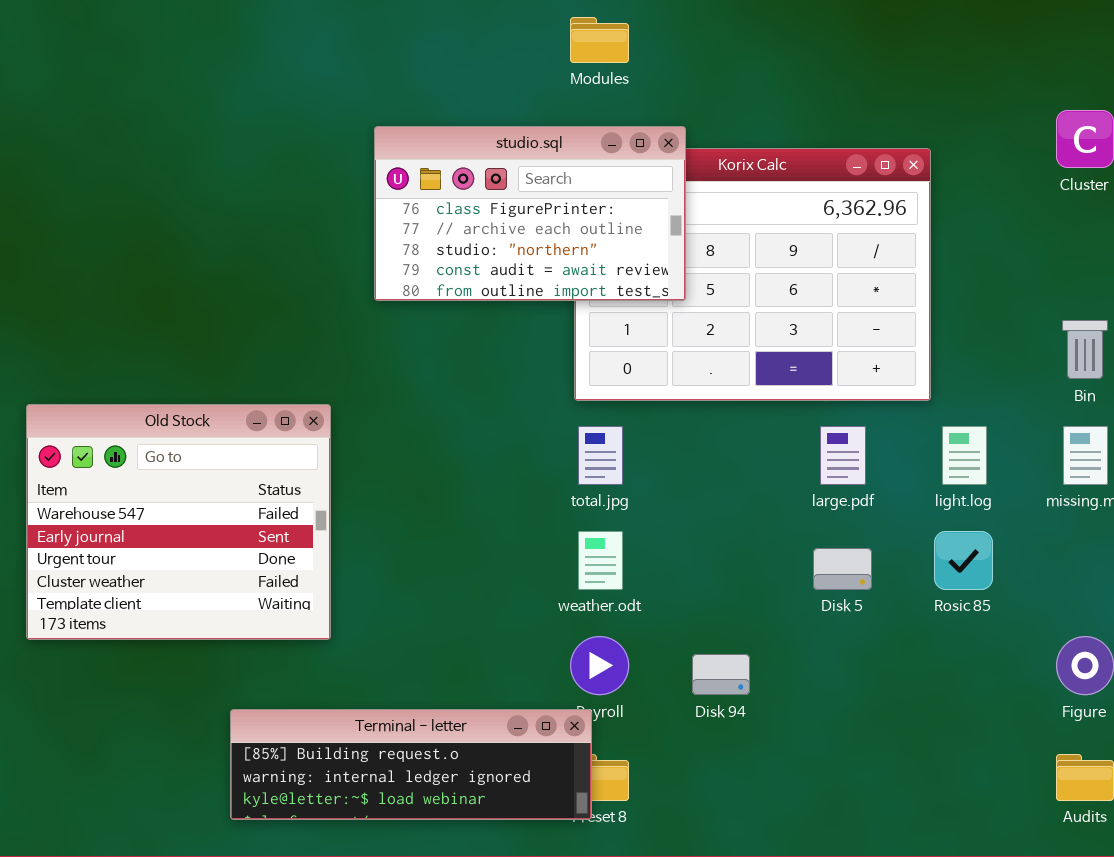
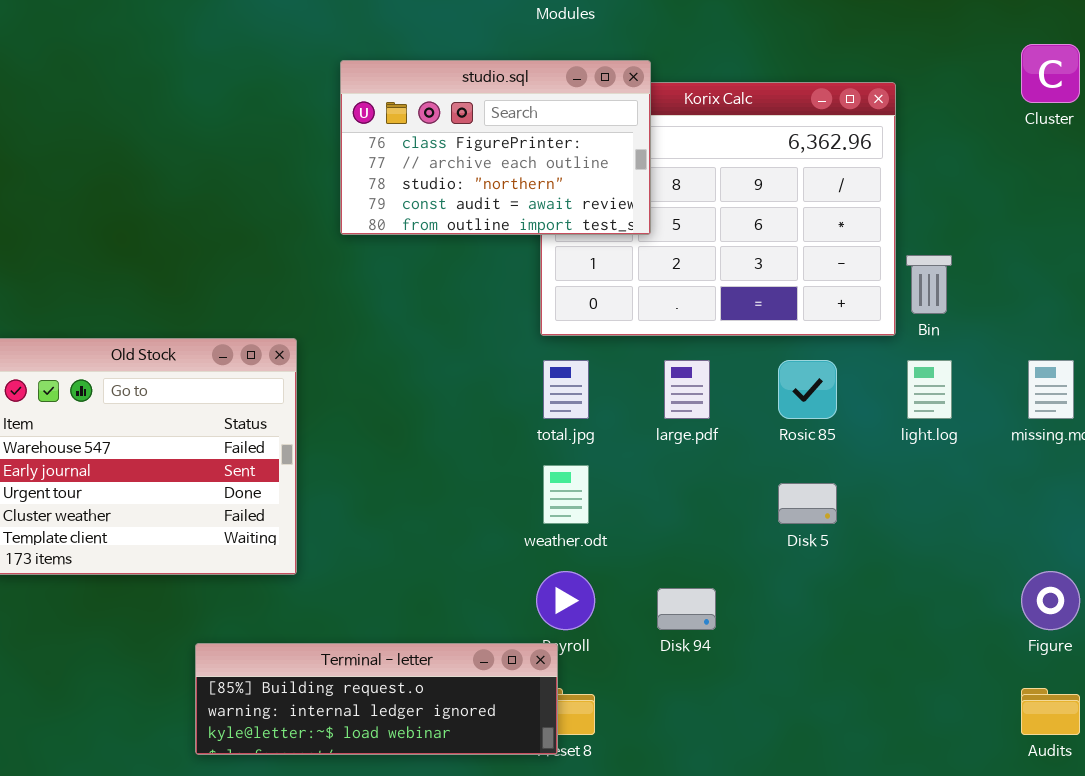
Bin: [1062,320,1108,379] -> [906,255,952,314], moved
large.pdf: [820,426,866,485] -> [664,360,710,419], moved
Rosic 85: [934,531,993,590] -> [778,360,837,419], moved

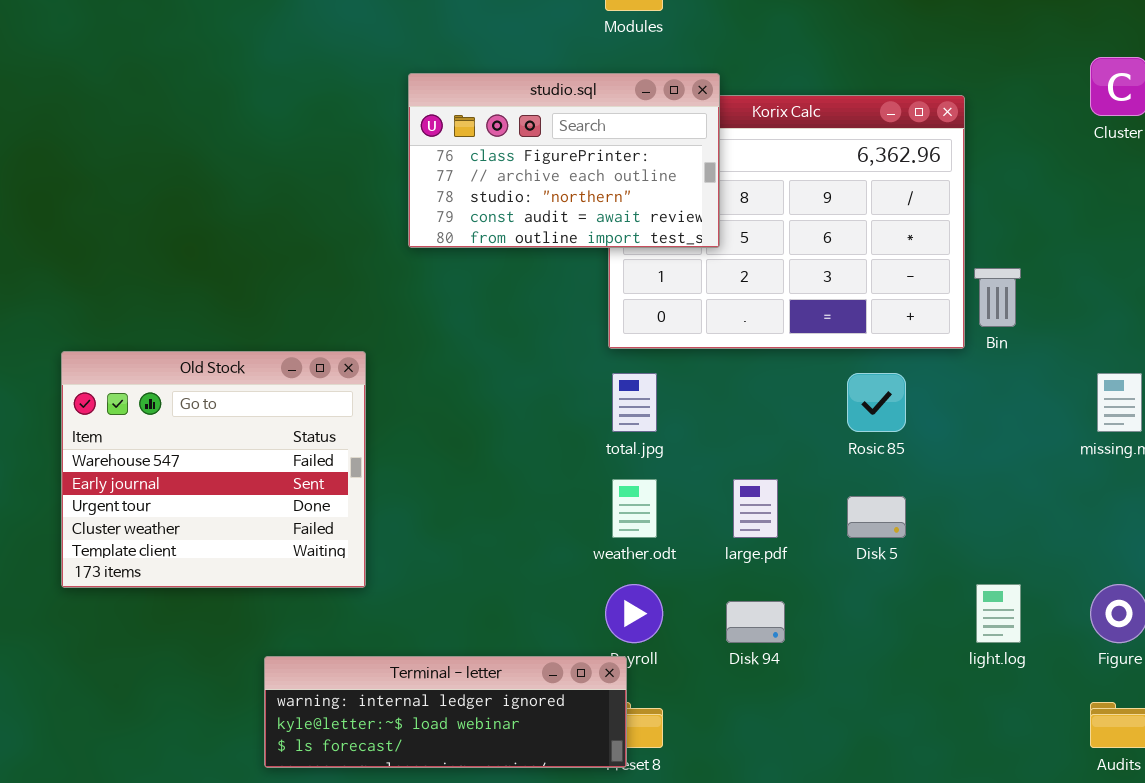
large.pdf: [664,360,710,419] -> [733,479,778,538], moved
light.log: [907,360,952,419] -> [976,584,1021,643], moved
Terminal - letter: [195,643,558,755] -> [264,656,627,768], scrolled down 1 row

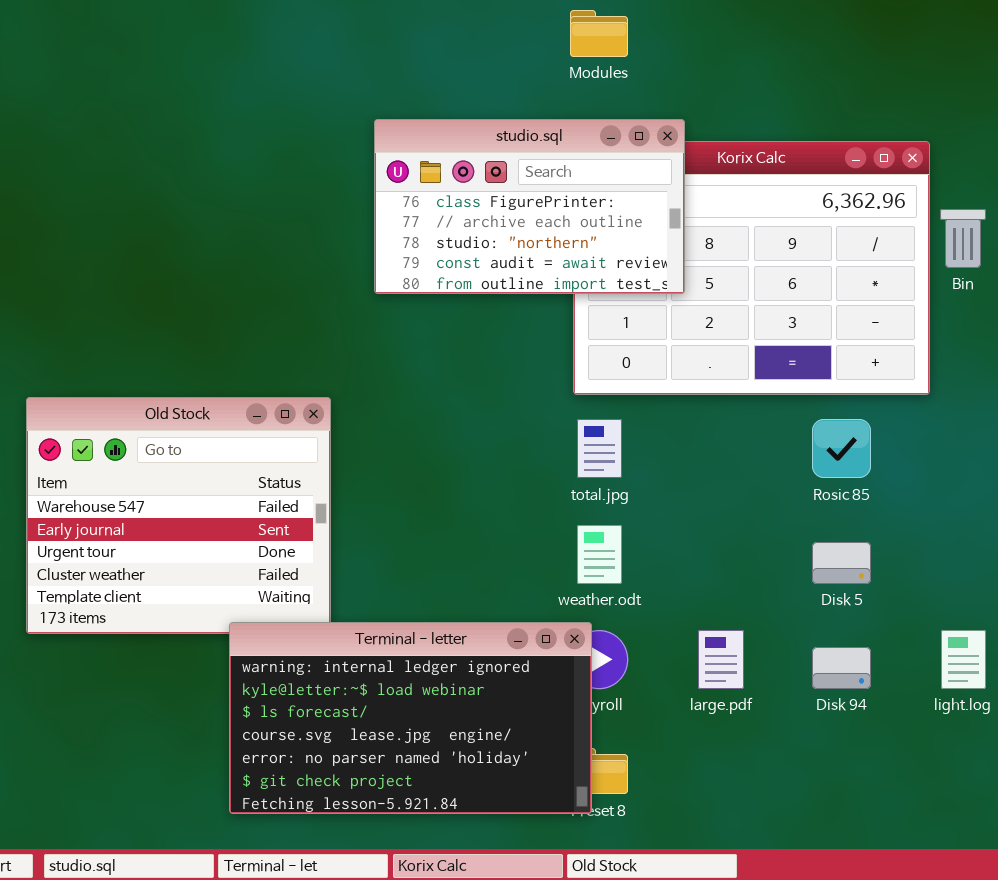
Bin: [974,268,1021,327] -> [940,209,986,268], moved
large.pdf: [733,479,778,538] -> [698,630,744,689], moved
Disk 94: [726,601,785,643] -> [812,647,871,689], moved
Terminal - letter: [264,656,627,768] -> [229,622,592,814], resized

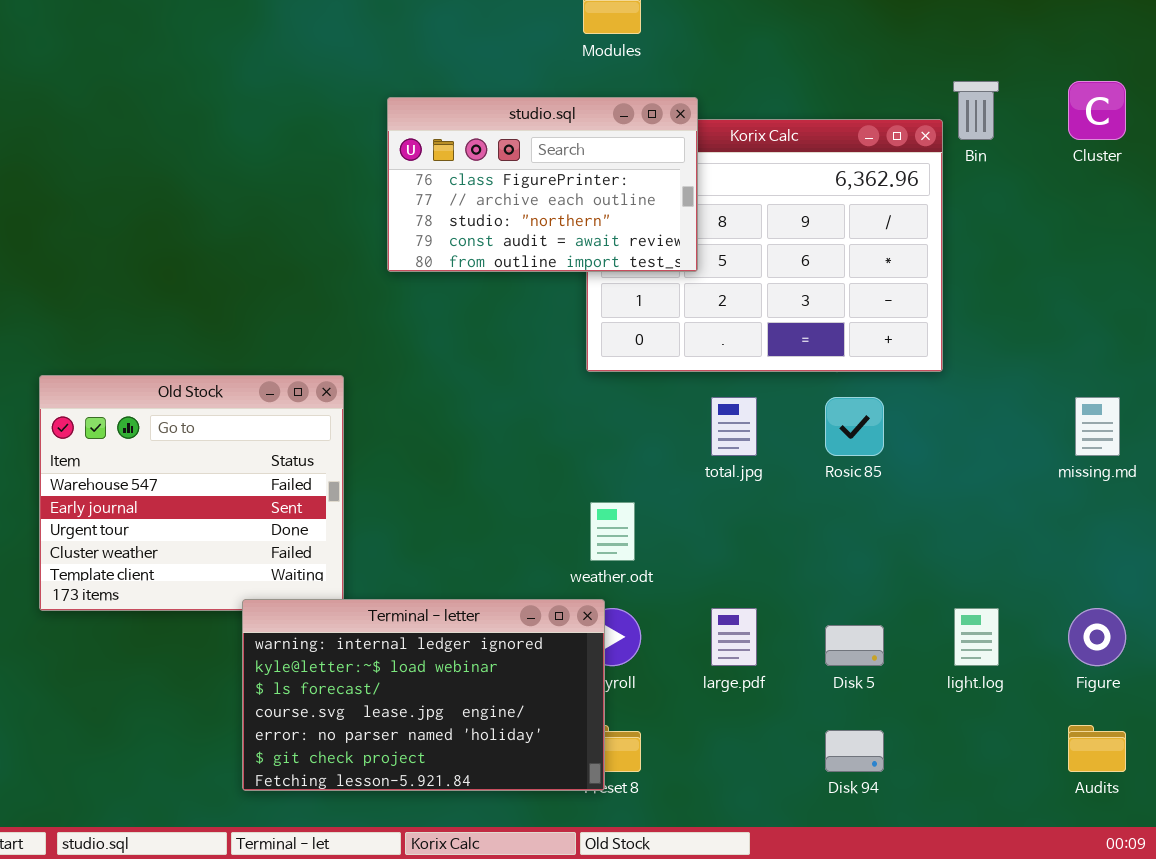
Bin: [940,209,986,268] -> [953,81,999,140], moved
total.jpg: [577,419,622,478] -> [711,397,757,456], moved
Disk 5: [812,542,871,584] -> [825,625,884,666], moved
Disk 94: [812,647,871,689] -> [825,730,884,772], moved

